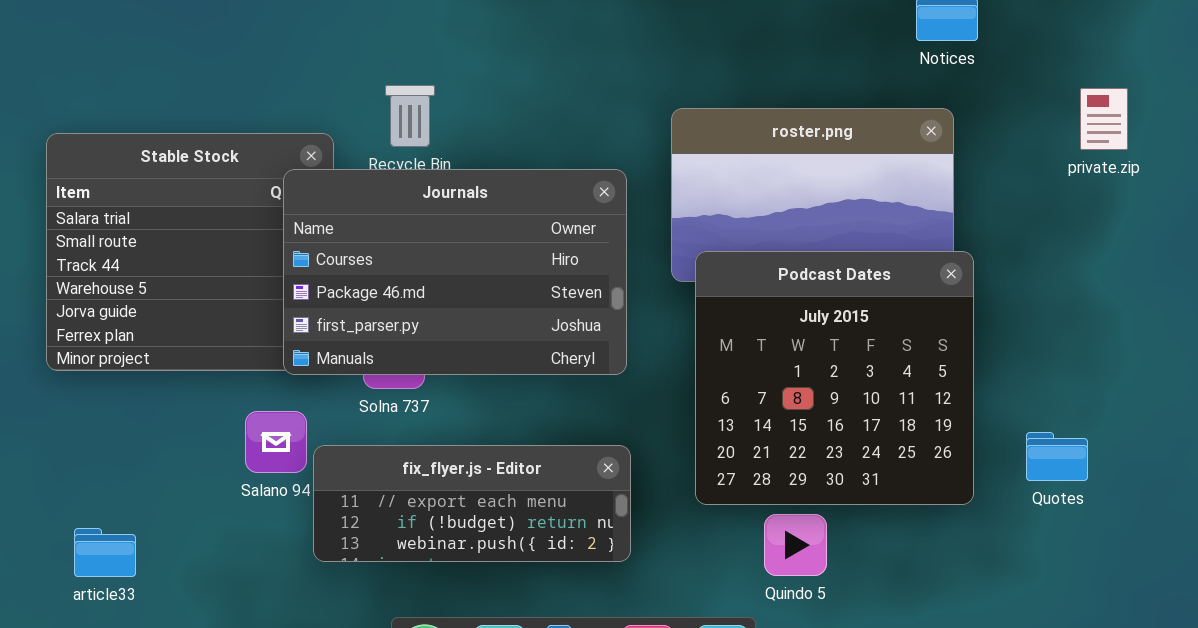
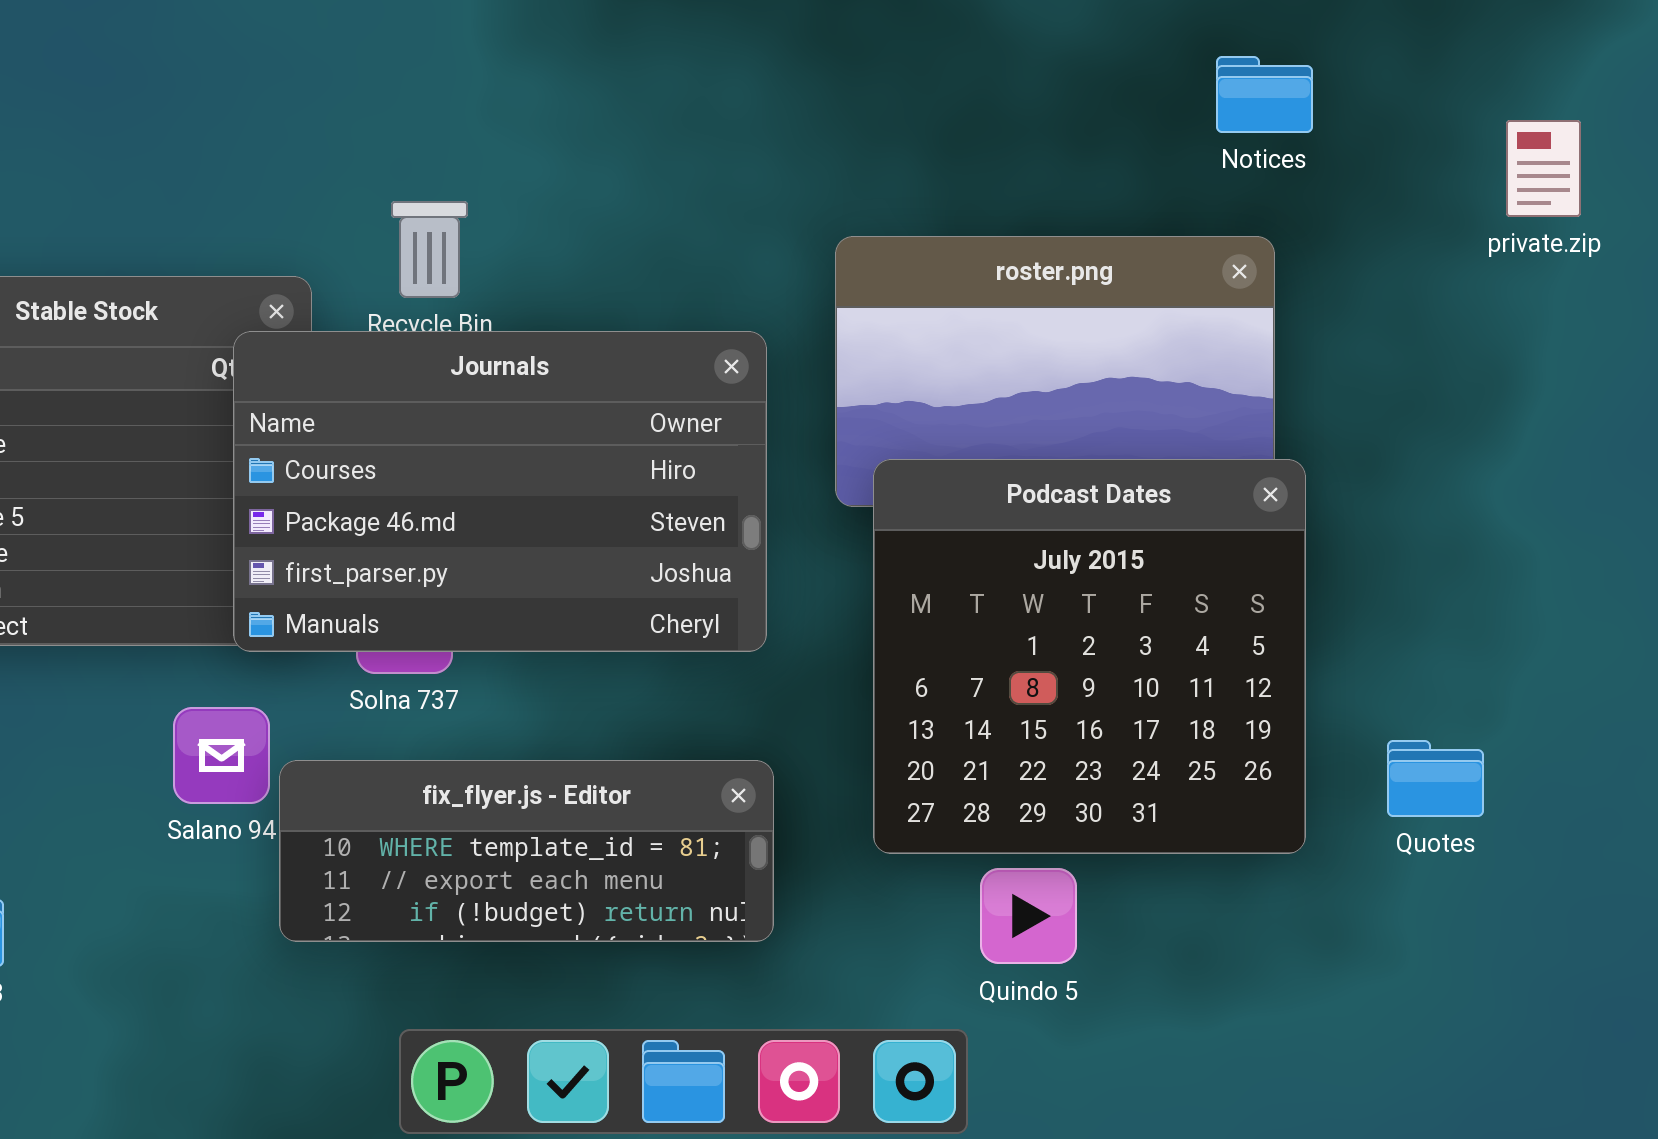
private.zip: [1080,88,1128,150] -> [1506,120,1581,217], moved
fix_flyer.js - Editor: [313,445,631,562] -> [279,760,774,942], scrolled up 1 row

